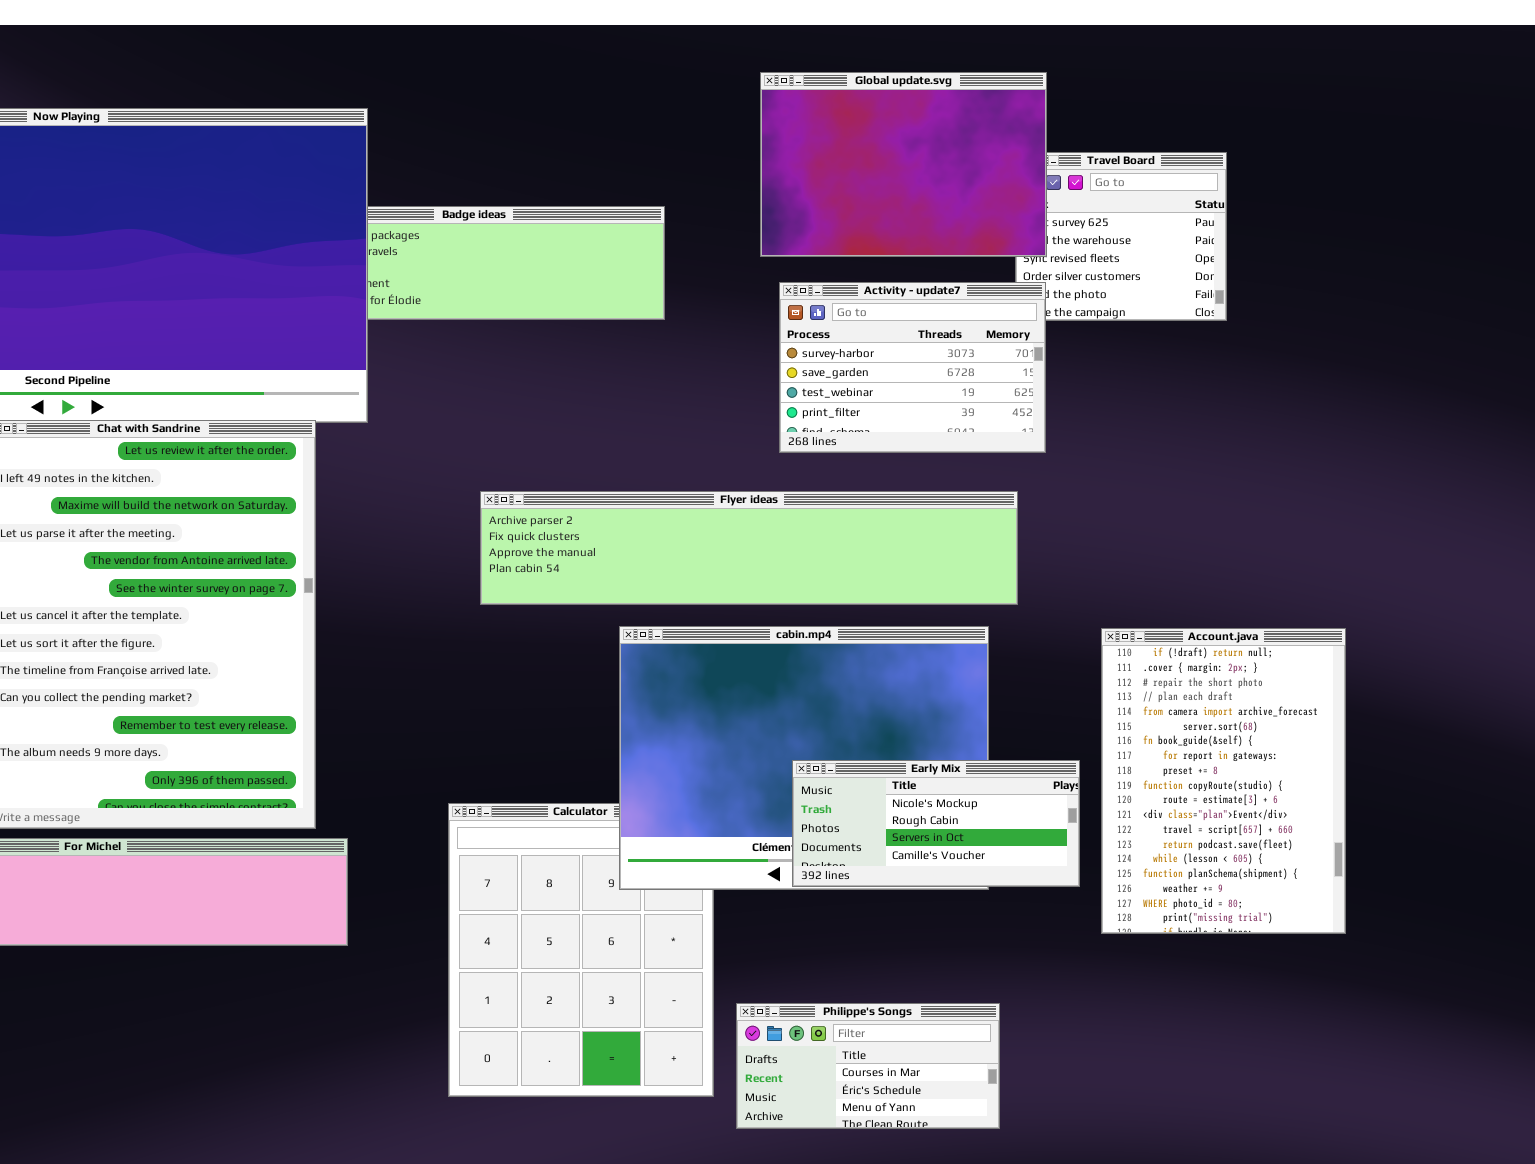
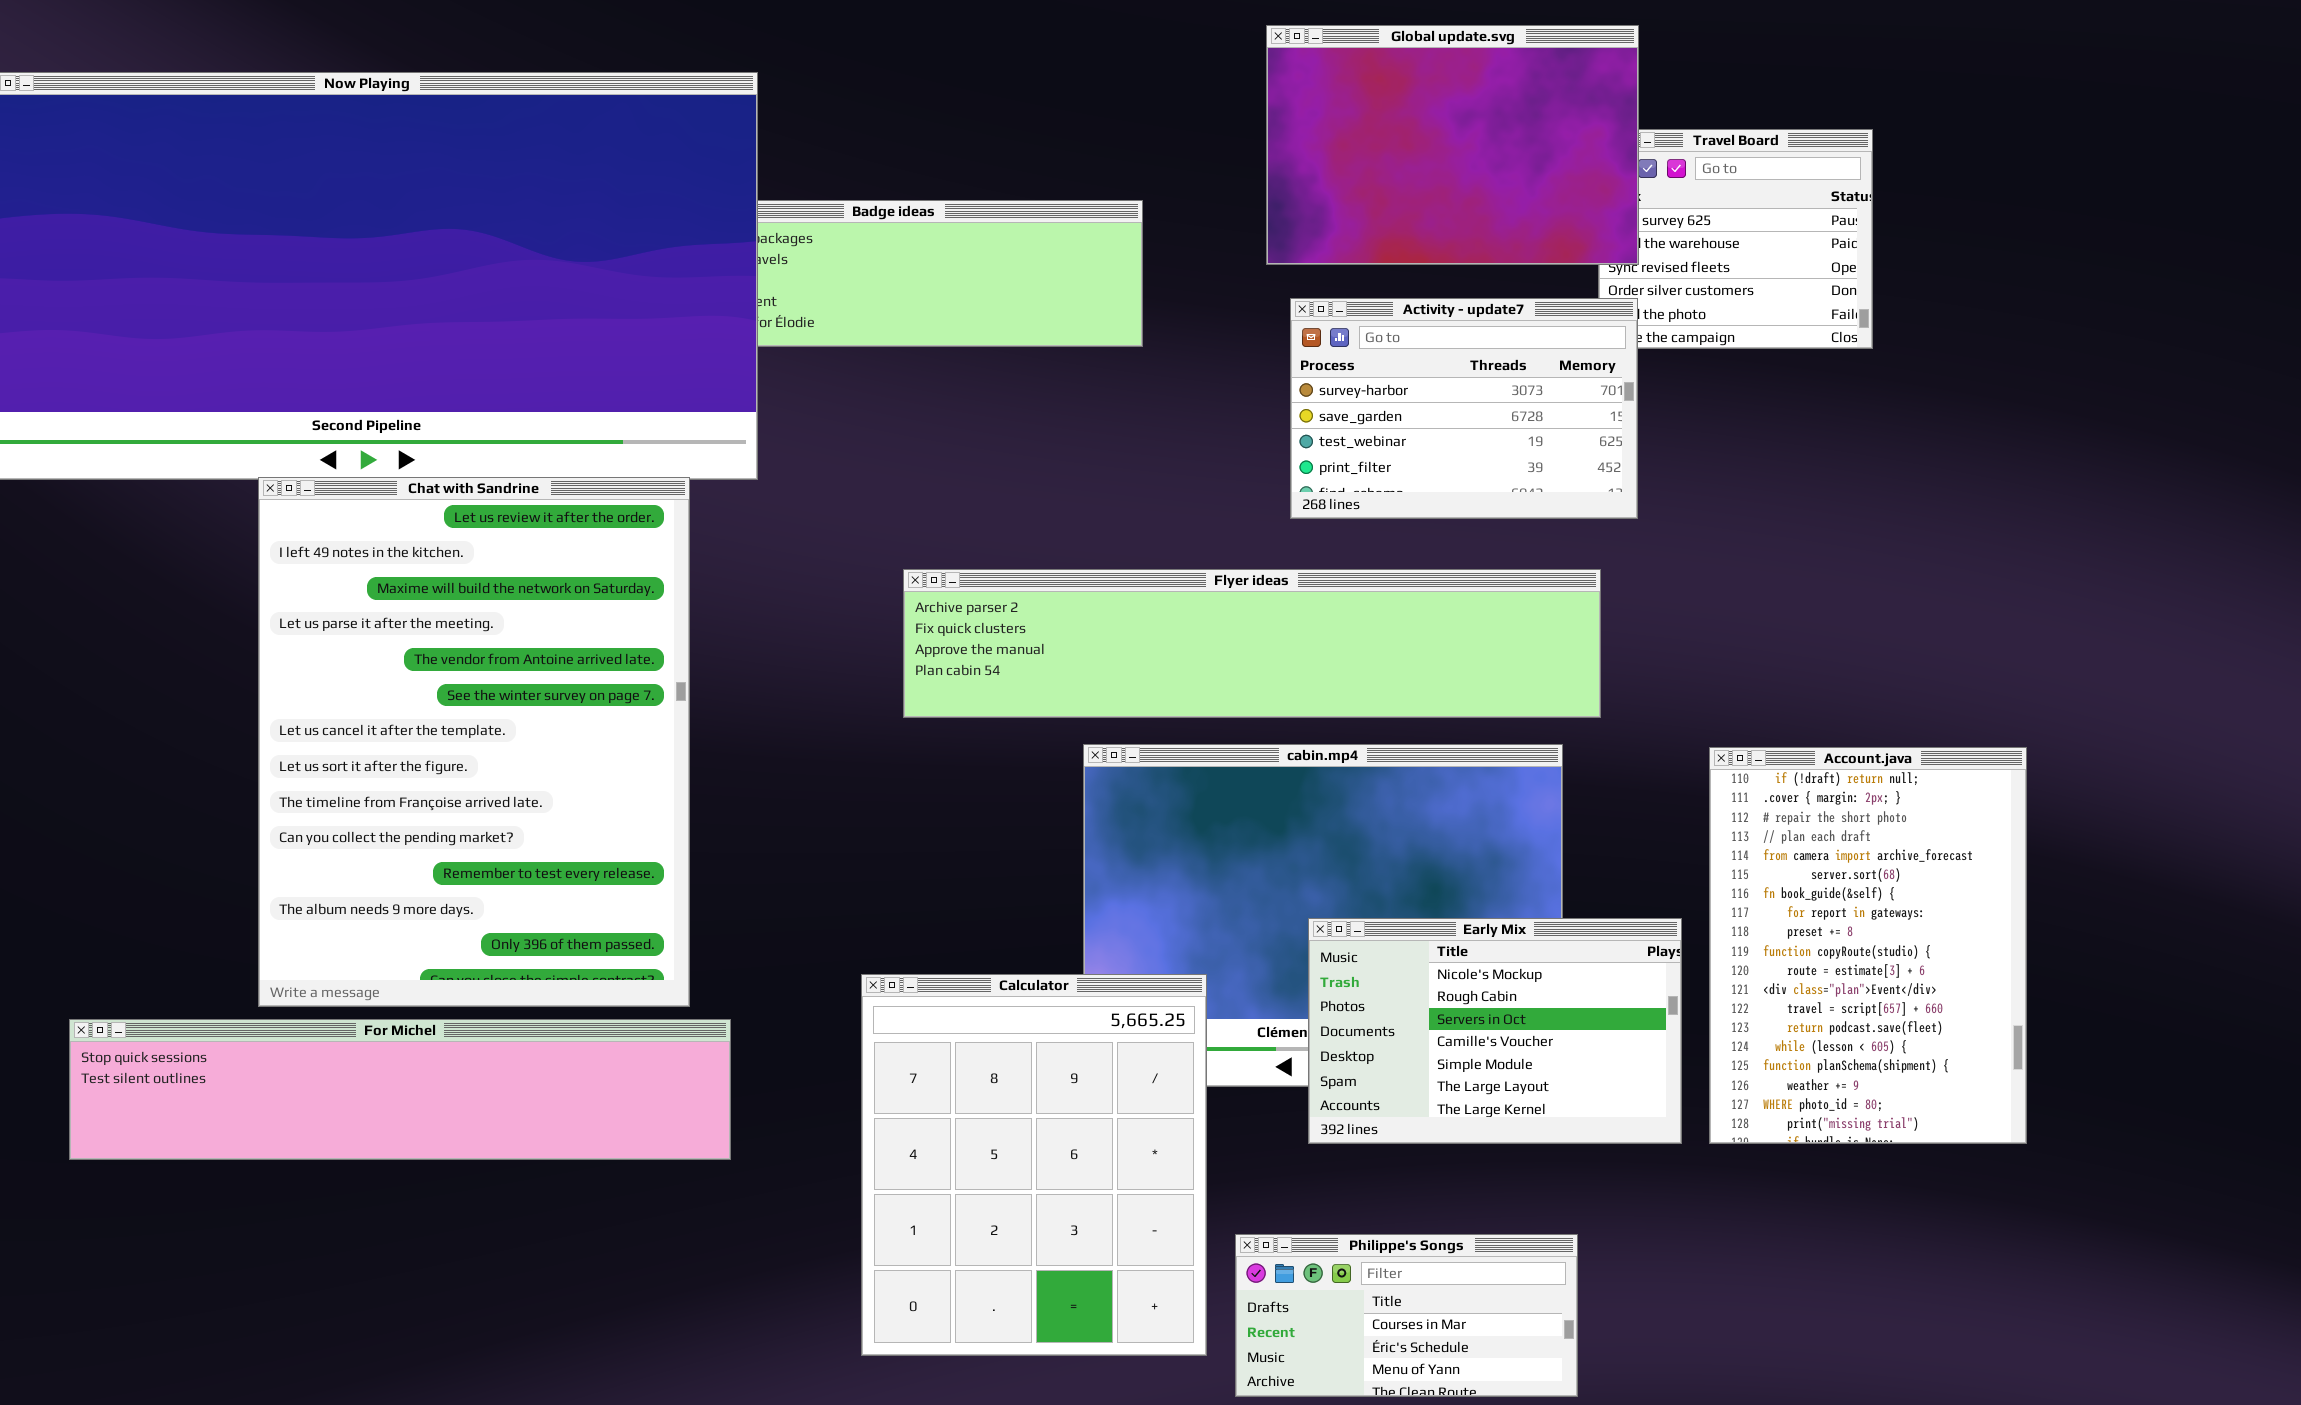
Early Mix: [792,760,1080,887] -> [1308,918,1682,1144], resized
Calculator: [448,803,714,1097] -> [861,974,1207,1356], raised

